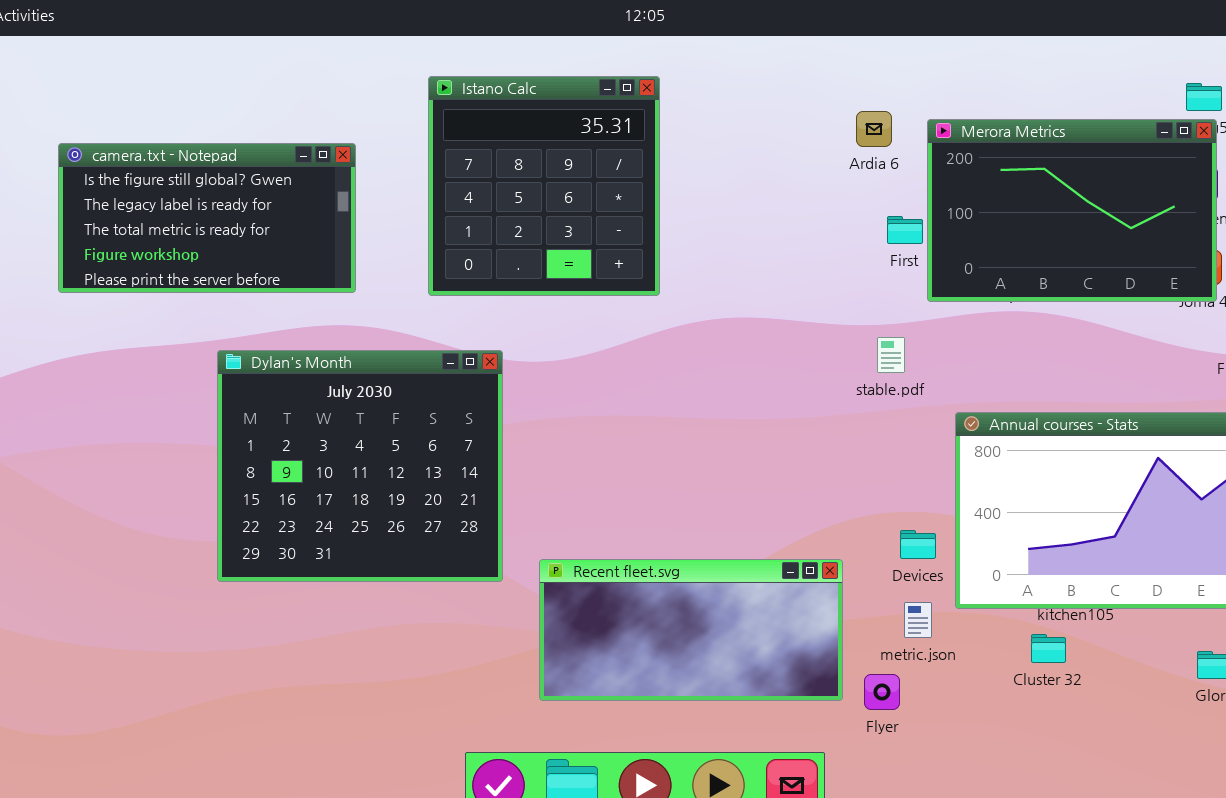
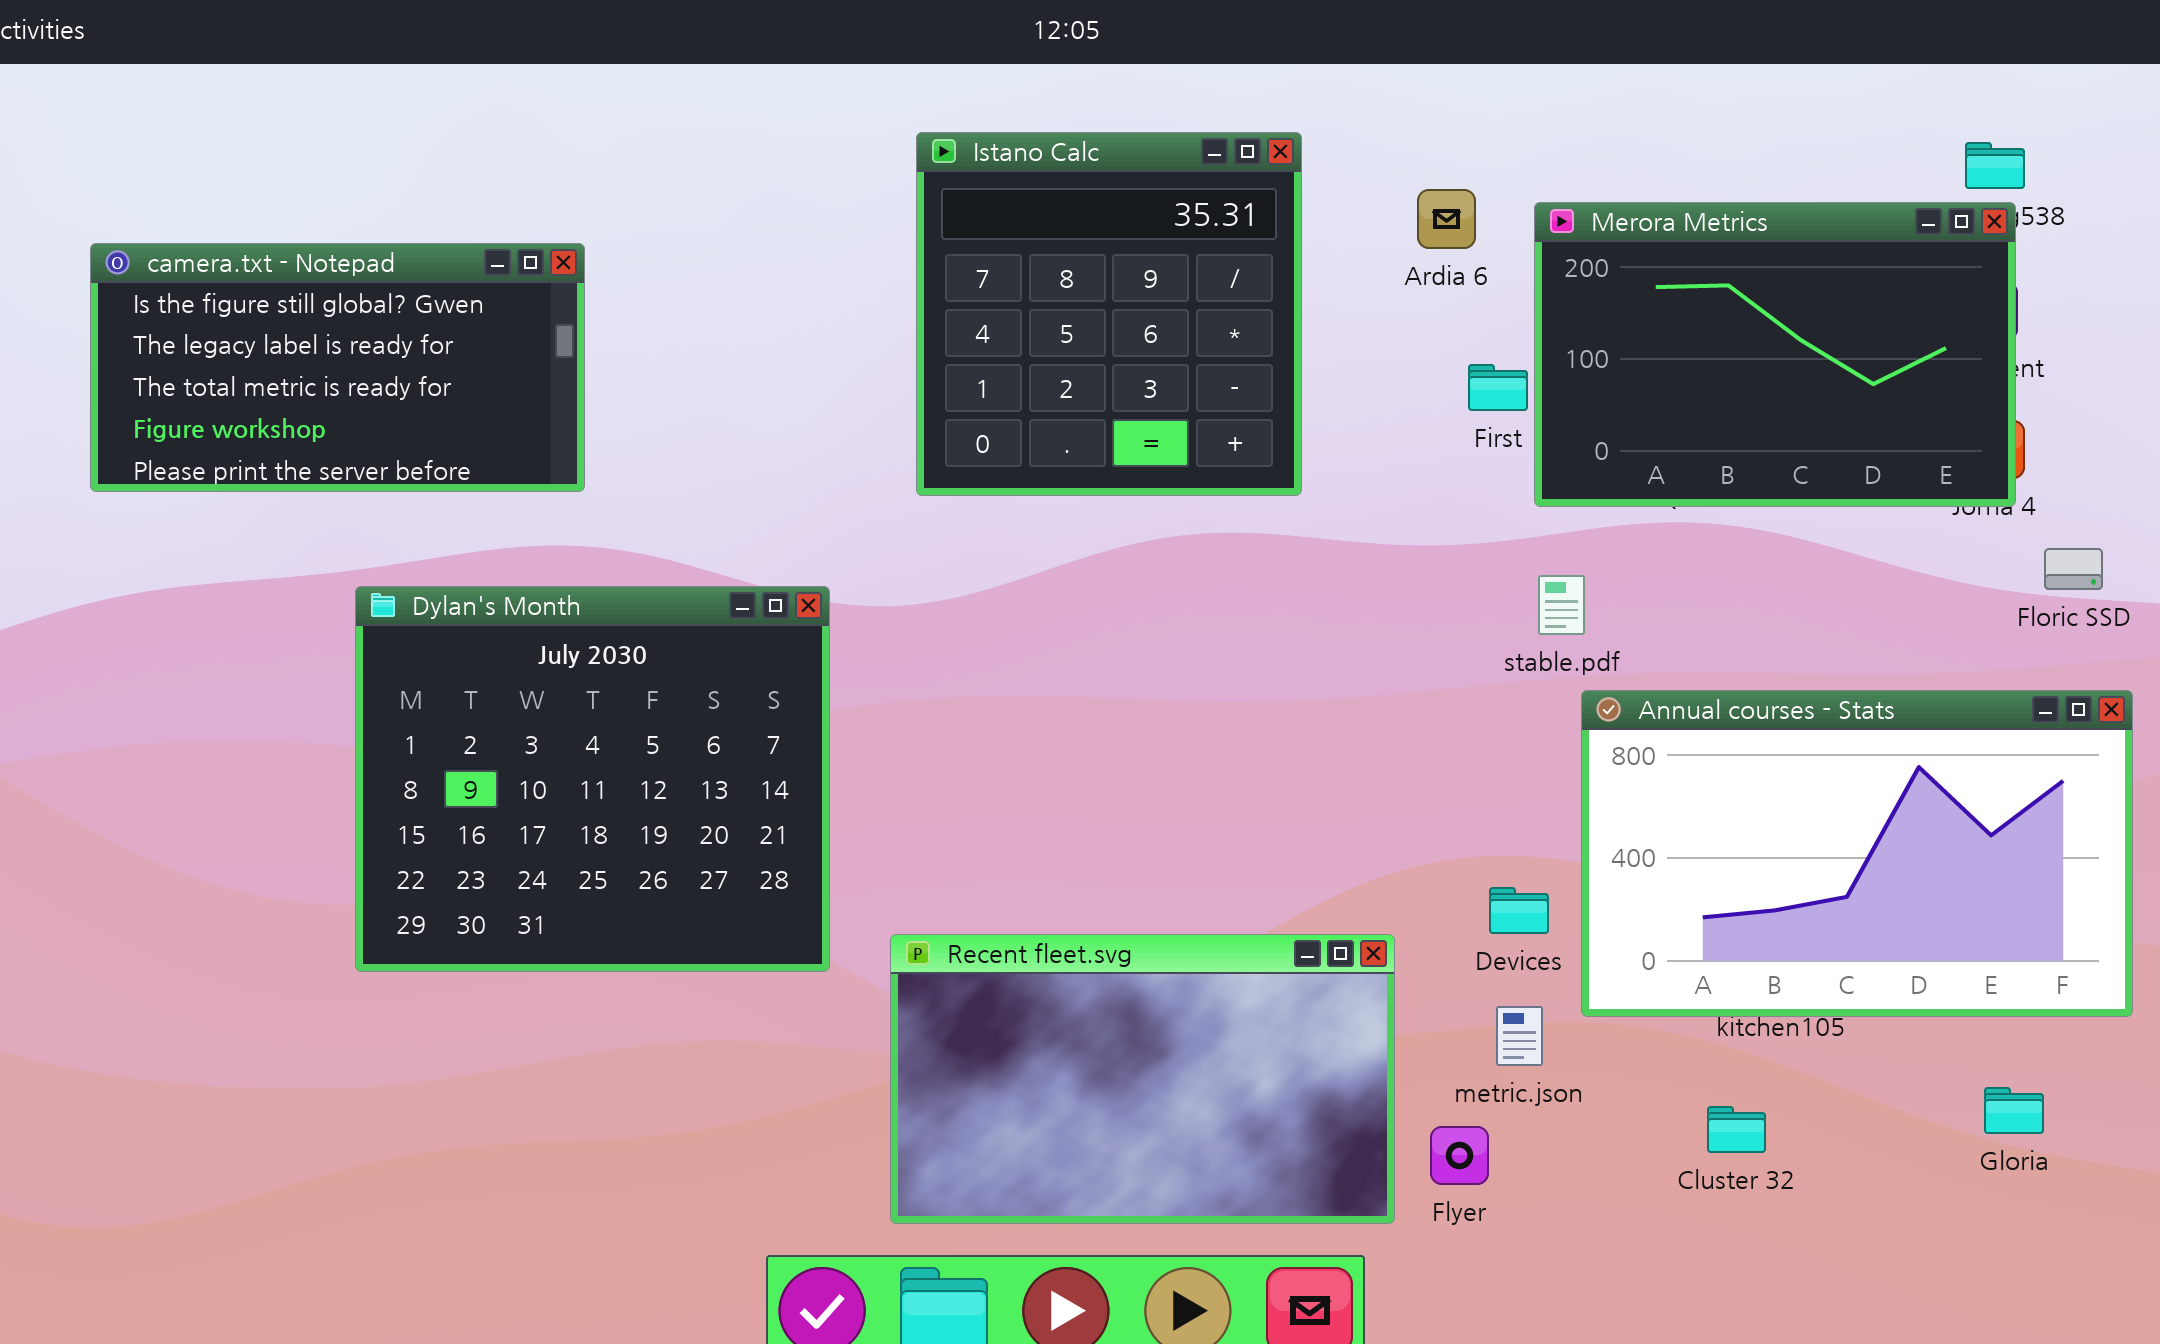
Istano Calc: [428,76,660,296] -> [916,132,1302,496], moved
stable.pdf: [877,337,905,373] -> [1538,575,1585,635], moved
Recent fleet.svg: [539,559,843,701] -> [890,934,1395,1224], resized
Cluster 32: [1031,634,1066,663] -> [1707,1106,1766,1153], moved

